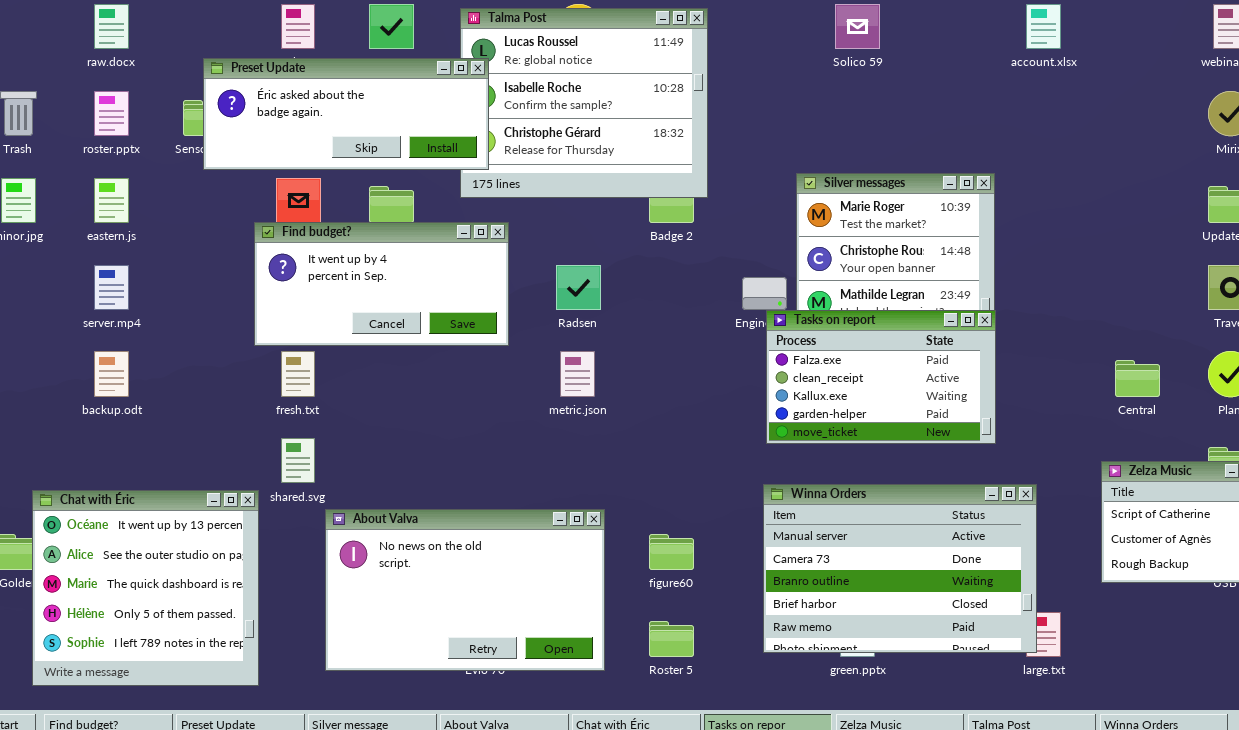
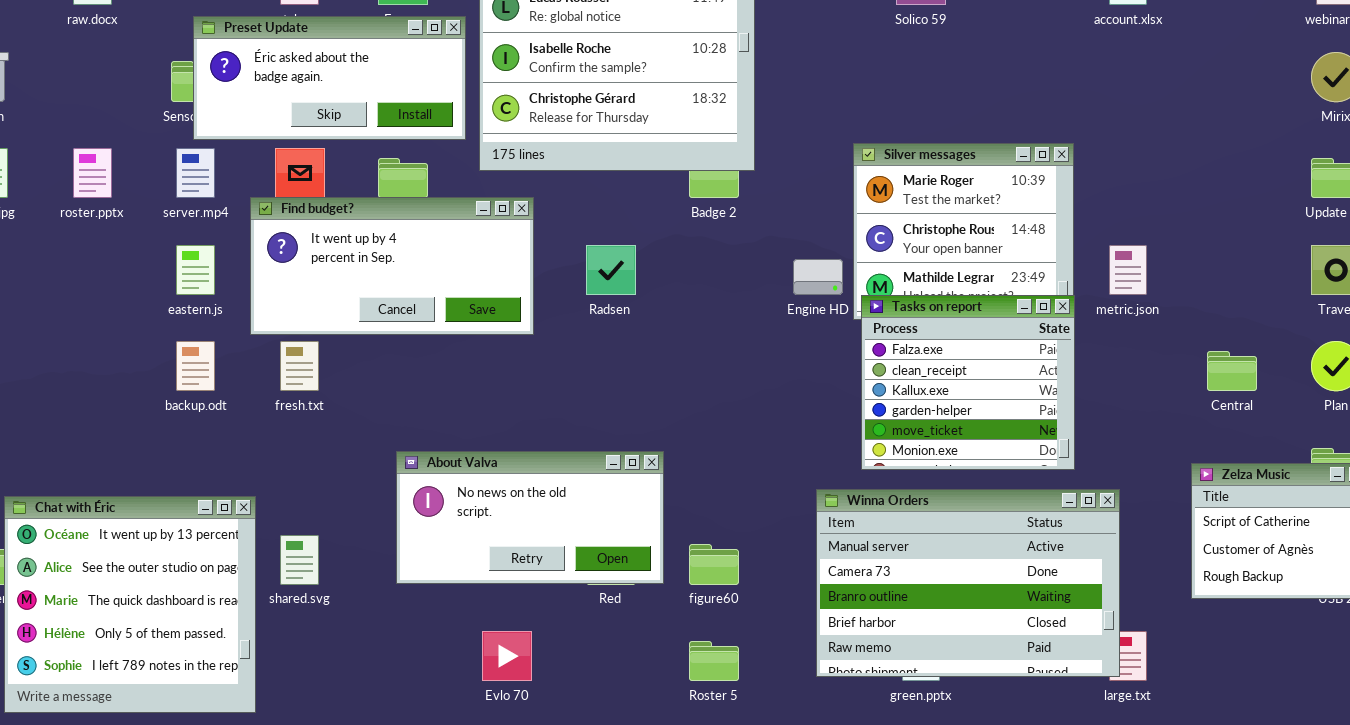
Preset Update: [203,58,489,170] -> [193,16,466,140], resized
roster.pptx: [94,91,129,136] -> [73,148,112,198], moved
eastern.js: [94,178,129,223] -> [176,245,215,295], moved
server.mp4: [94,265,129,310] -> [176,148,215,198], moved
Tasks on report: [766,310,996,444] -> [861,295,1075,470], resized
backup.odt: [94,351,129,397] -> [176,341,215,391], moved
metric.json: [560,351,595,397] -> [1109,245,1147,295], moved
shared.svg: [281,438,315,483] -> [280,535,319,585], moved
About Valva: [325,509,605,671] -> [396,451,664,584], moved, resized

